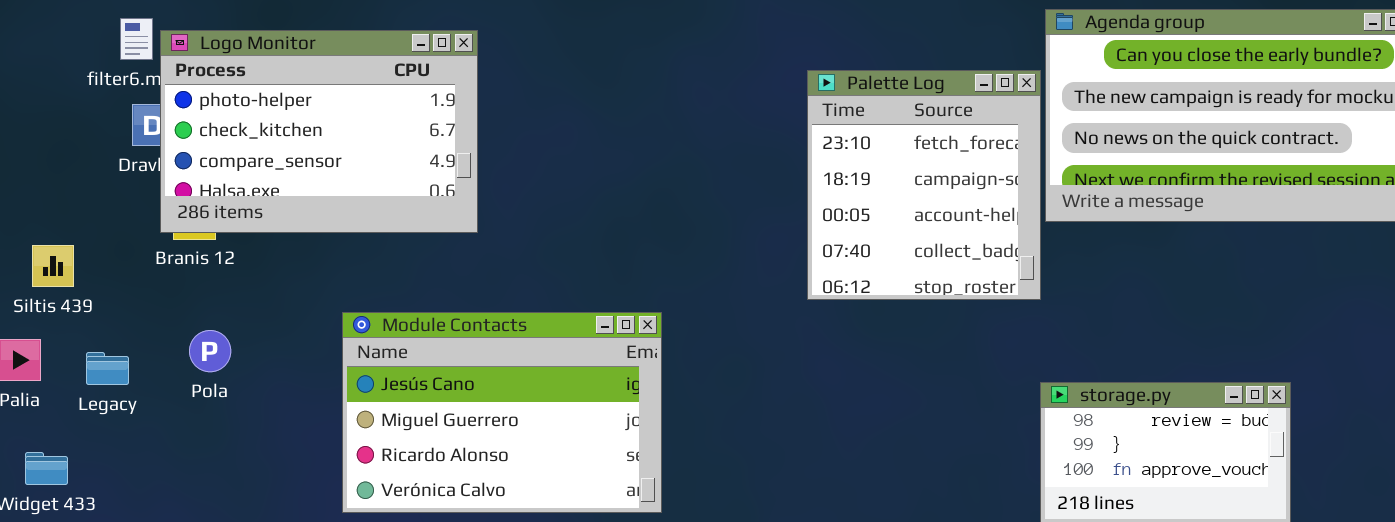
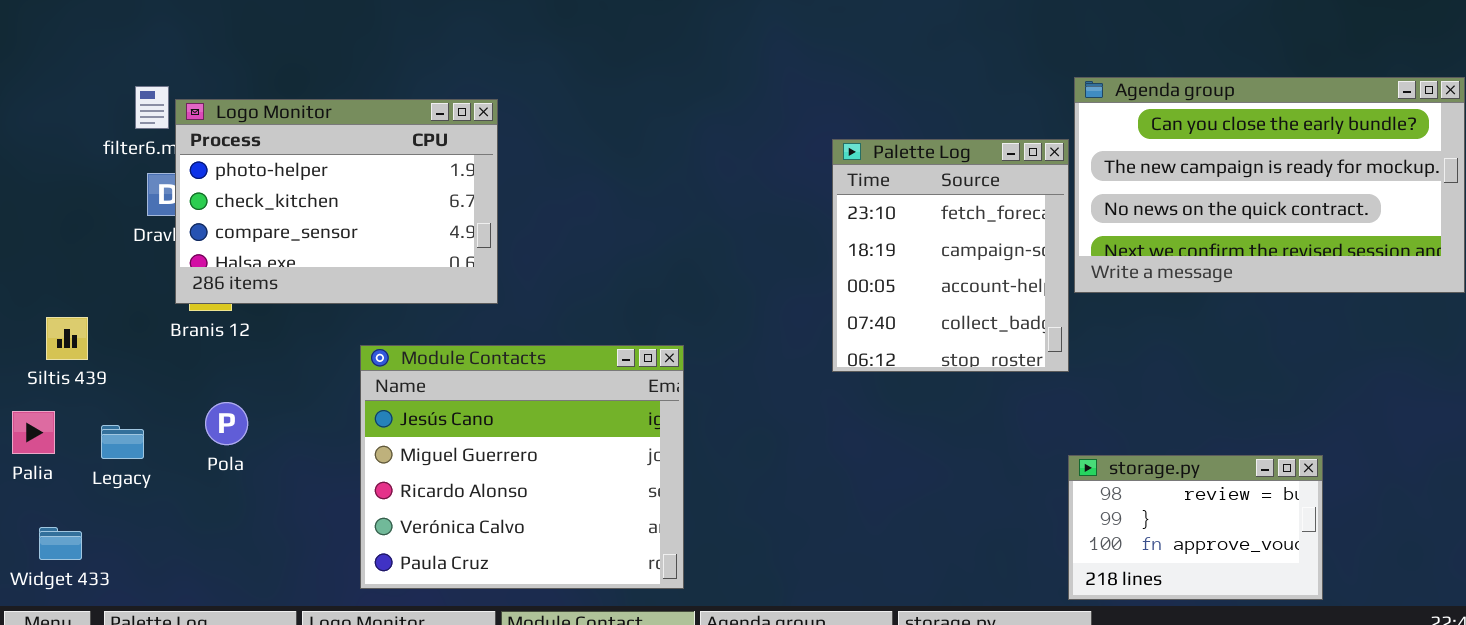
Module Contacts: [342,312,662,513] -> [360,345,684,589], resized

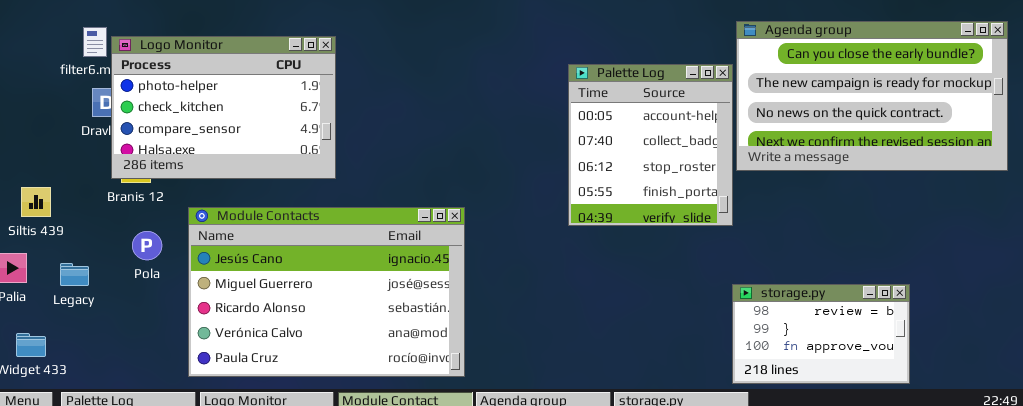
Palette Log: [832,139,1069,372] -> [568,64,733,226], scrolled down 2 rows
Module Contacts: [360,345,684,589] -> [188,207,465,377], resized
Pola: [205,402,248,445] -> [132,231,162,260], moved

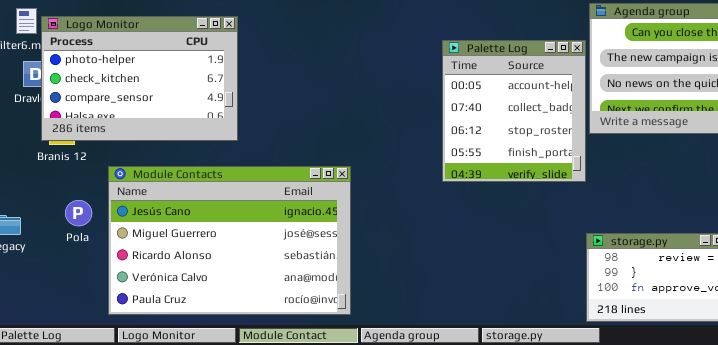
Pola: [132,231,162,260] -> [65,200,92,226], moved

